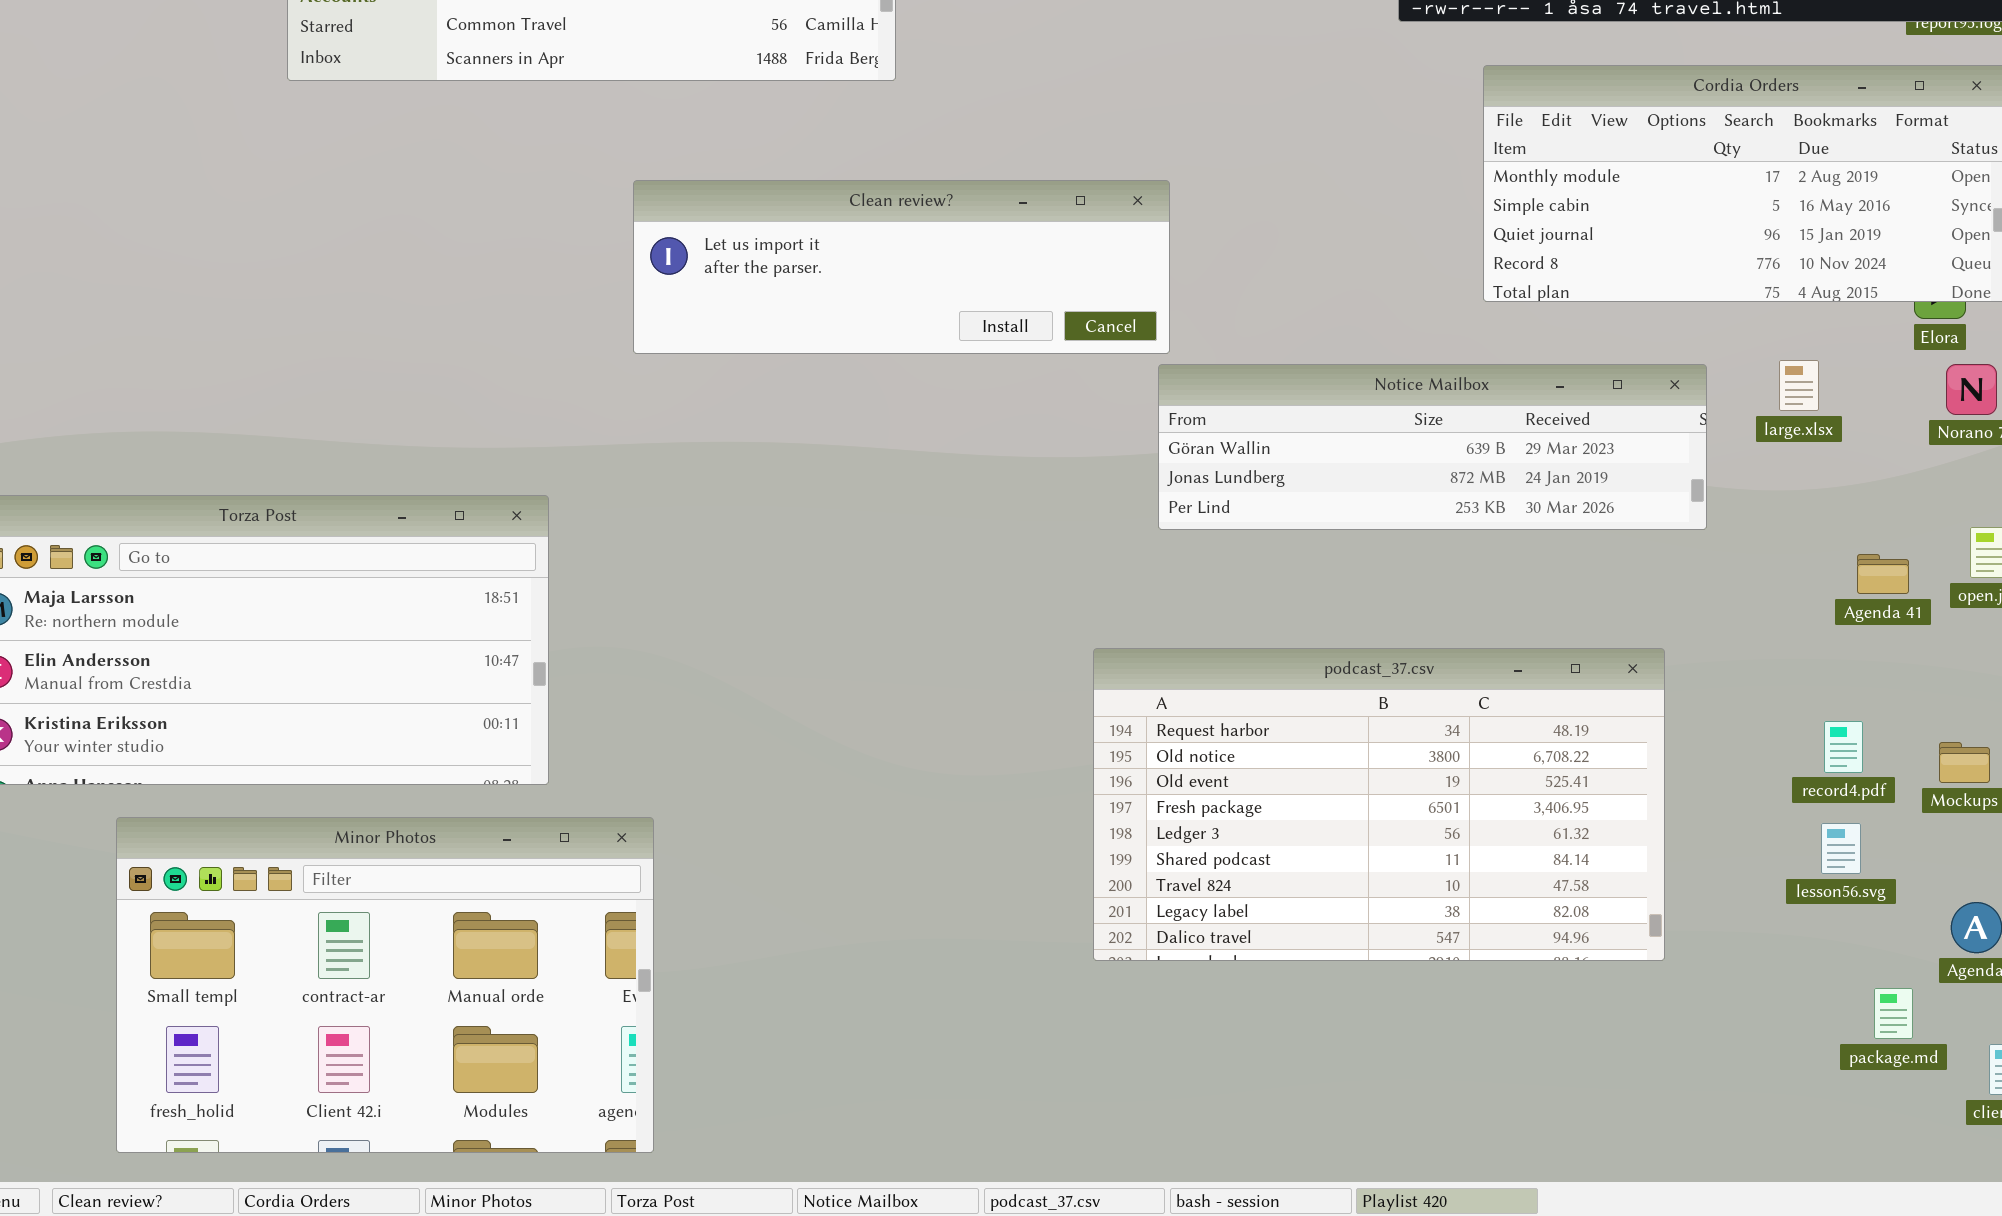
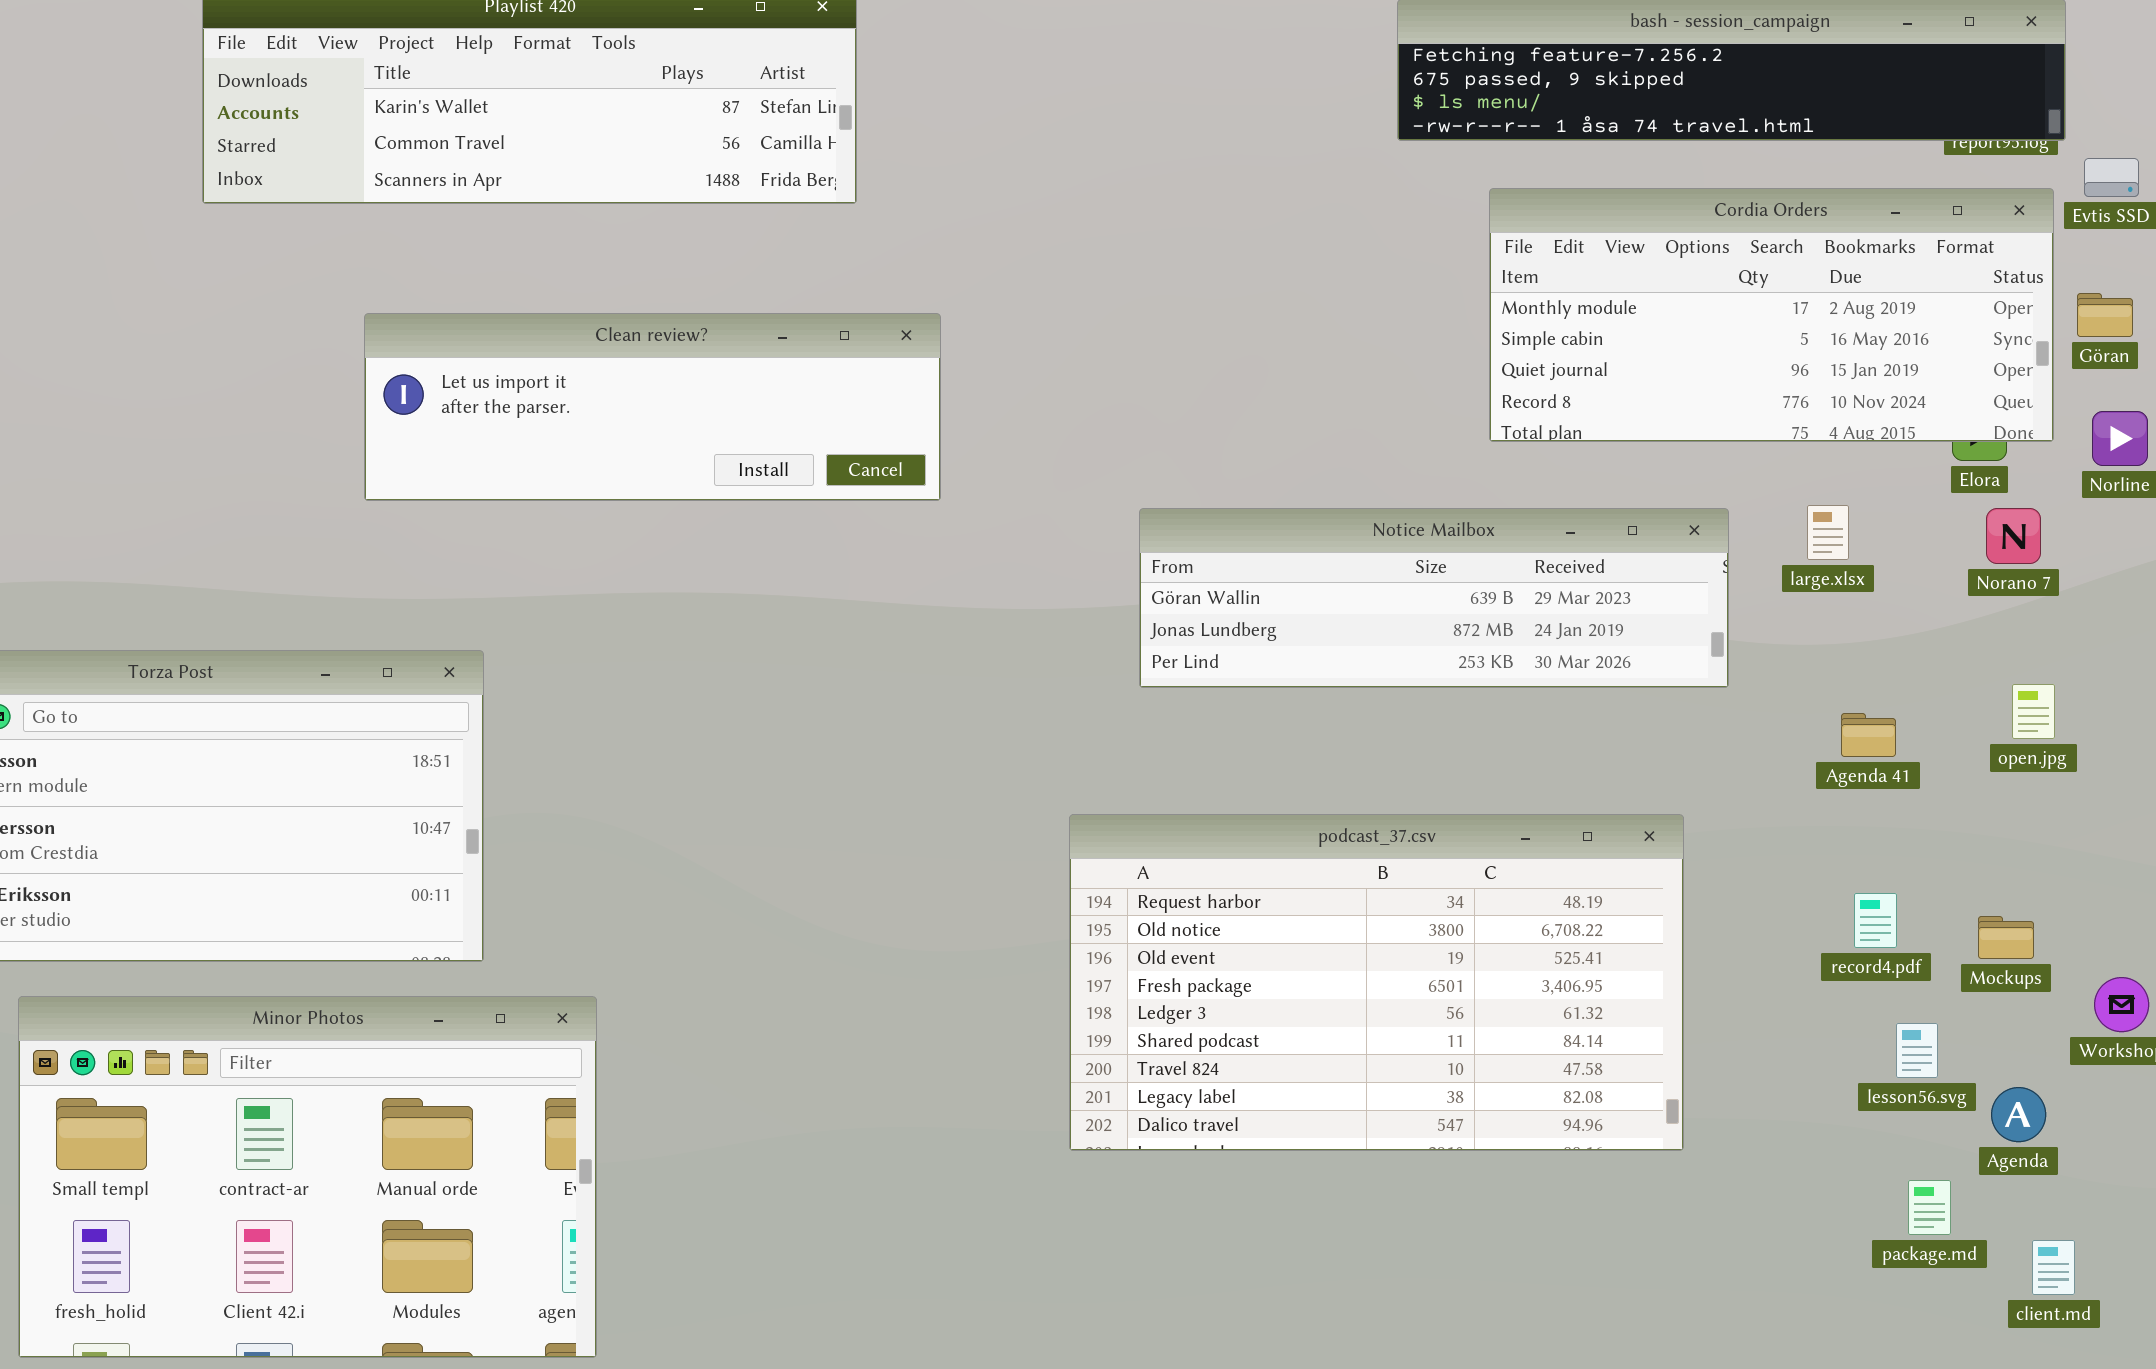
Clean review?: [633,180,1170,354] -> [364,313,941,501], moved
Agenda 41: [1857,554,1909,594] -> [1841,713,1896,757], moved
lesson56.svg: [1821,823,1861,874] -> [1896,1023,1938,1078], moved

